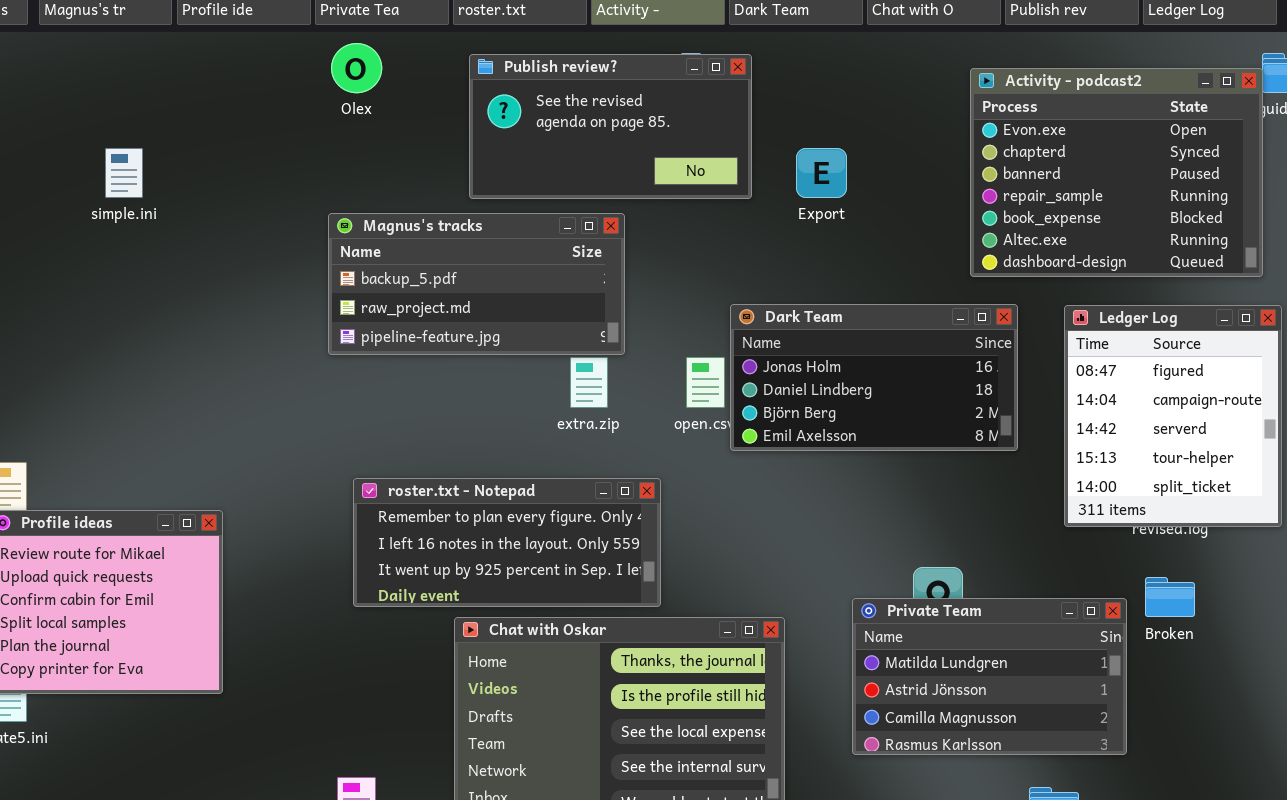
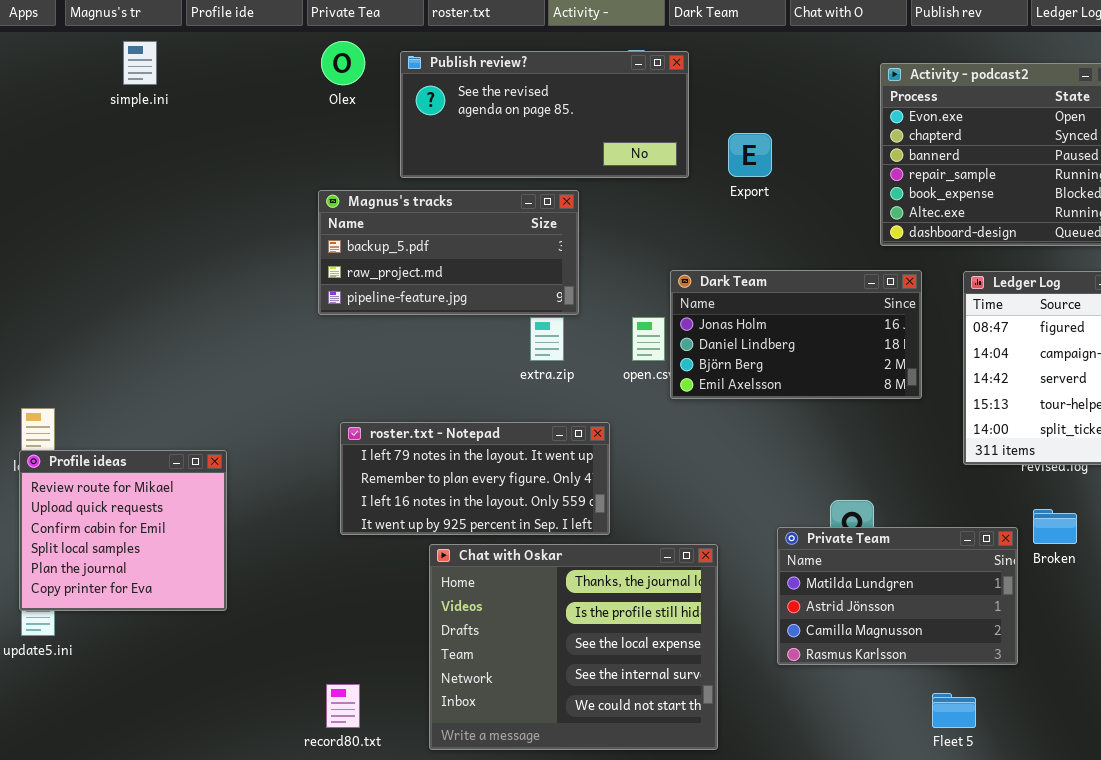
Publish review?: [469,54,752,199] -> [400,51,689,178], resized
simple.ini: [105,148,143,198] -> [123,41,157,85], moved
roster.txt - Notepad: [353,478,661,607] -> [340,422,610,535], scrolled up 1 row

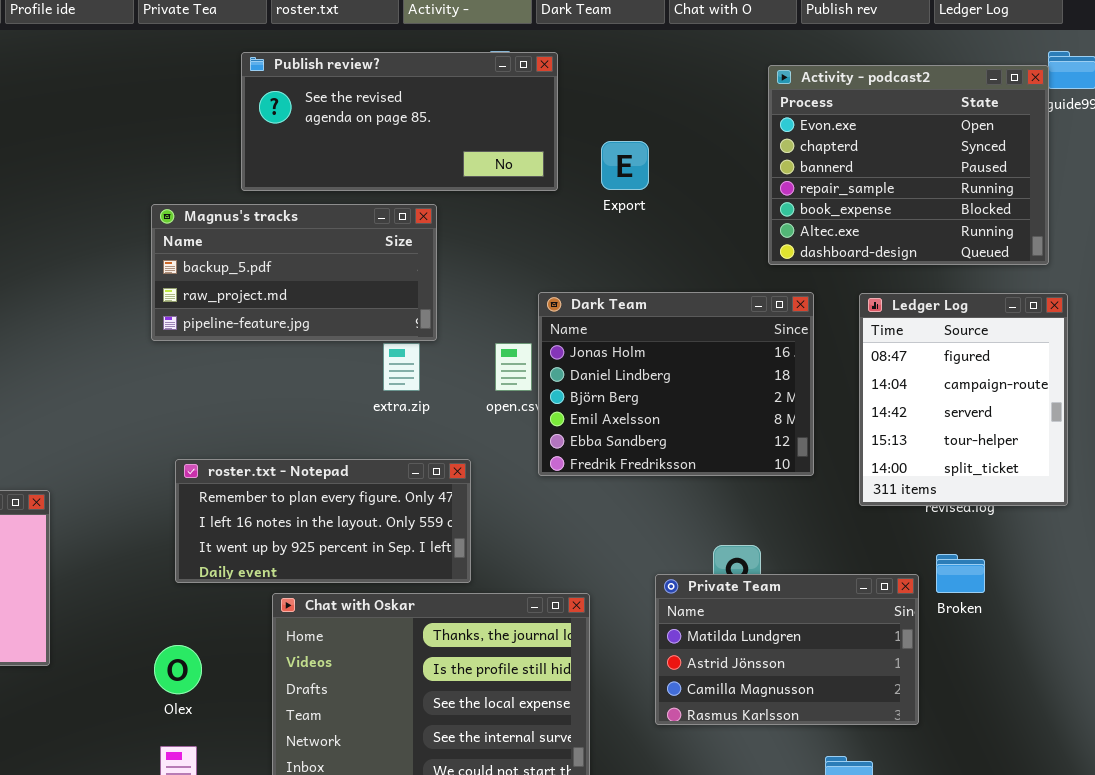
Olex: [321,41,365,85] -> [154,645,202,694], moved
Dark Team: [670,270,922,399] -> [538,292,814,476], resized
roster.txt - Notepad: [340,422,610,535] -> [175,459,471,583], scrolled down 1 row

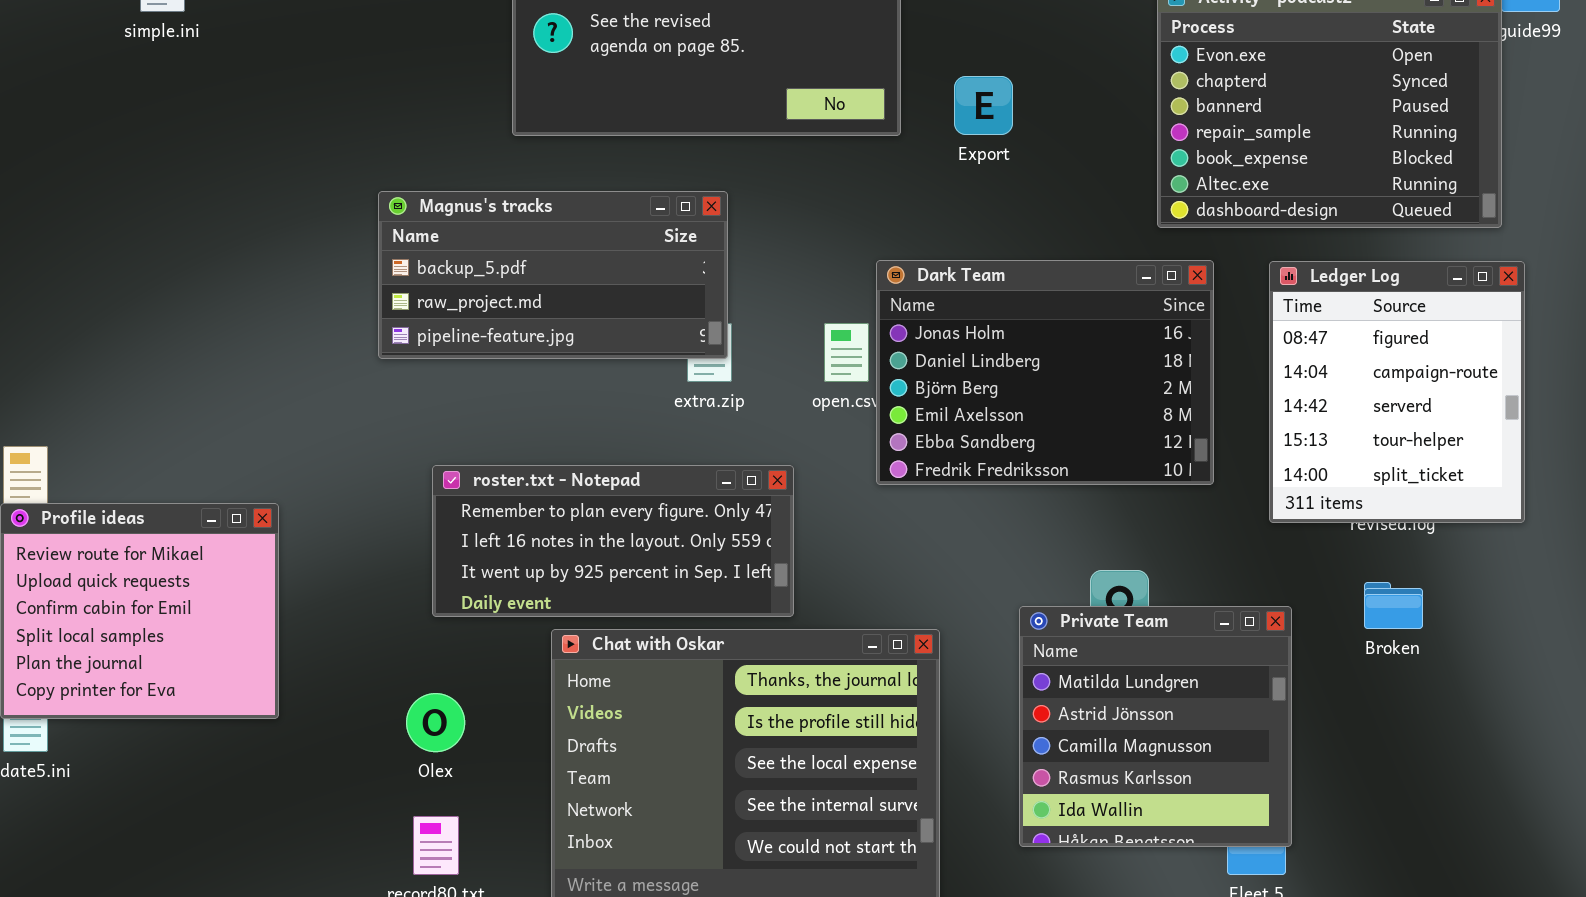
Magnus's tracks: [151,204,437,341] -> [378,191,728,359], moved
Private Team: [655,574,919,725] -> [1019,606,1292,847], resized

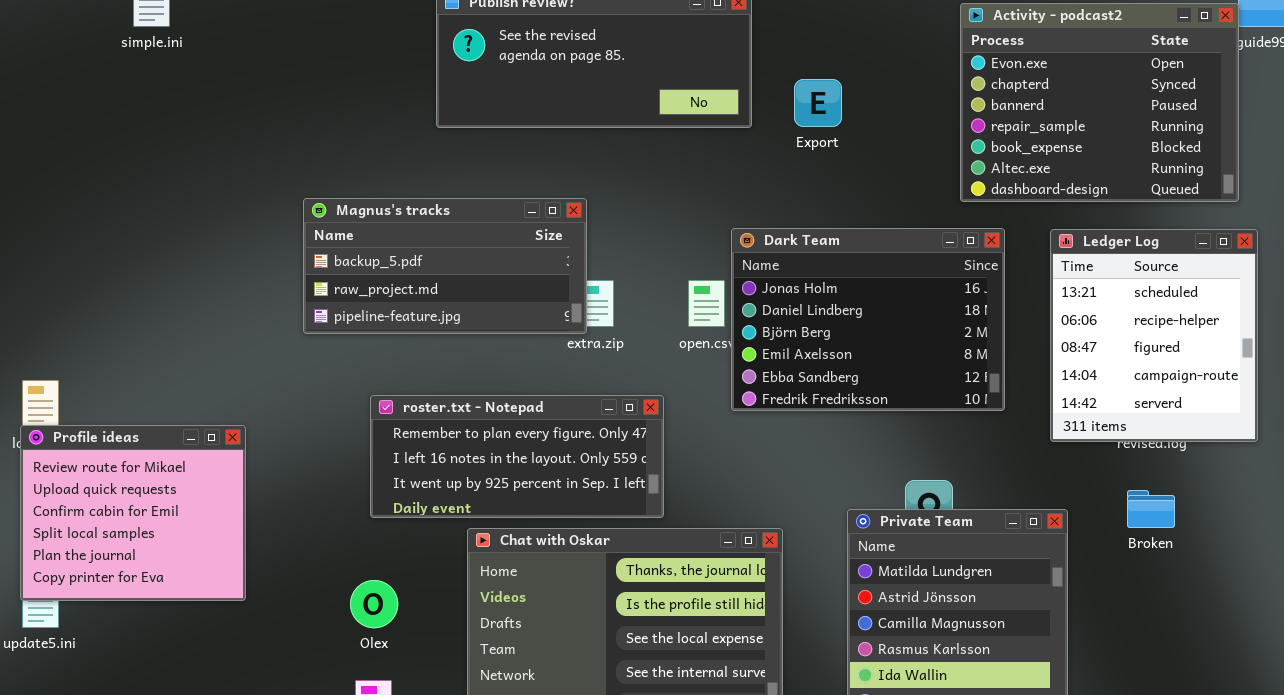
Magnus's tracks: [378,191,728,359] -> [303,198,587,334], moved
Ledger Log: [1269,261,1525,523] -> [1050,229,1258,442], scrolled up 2 rows

